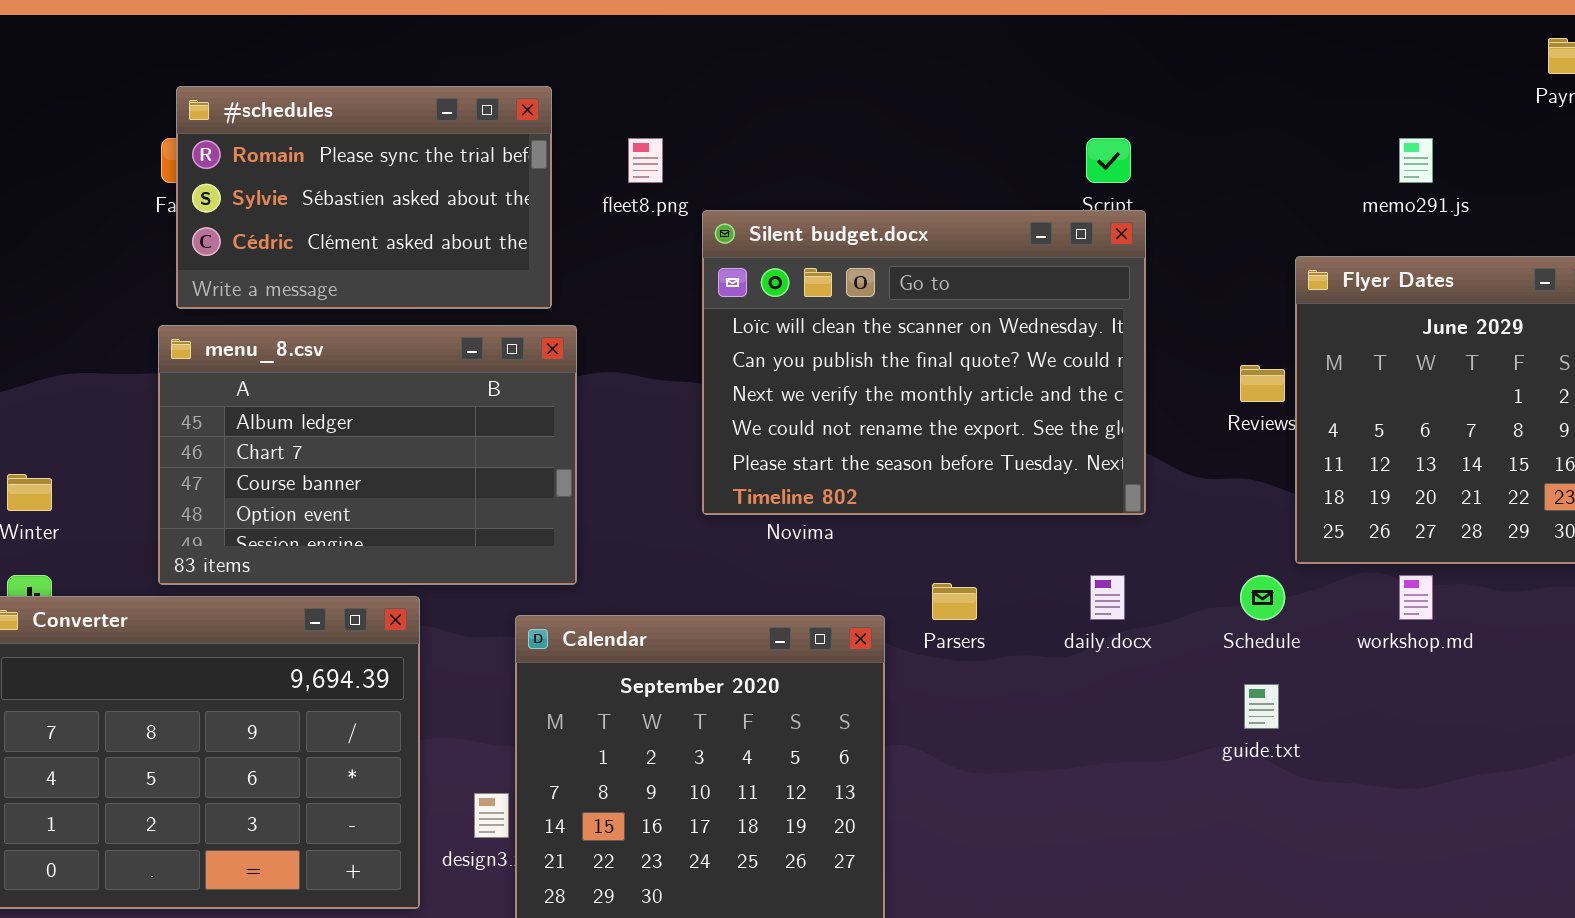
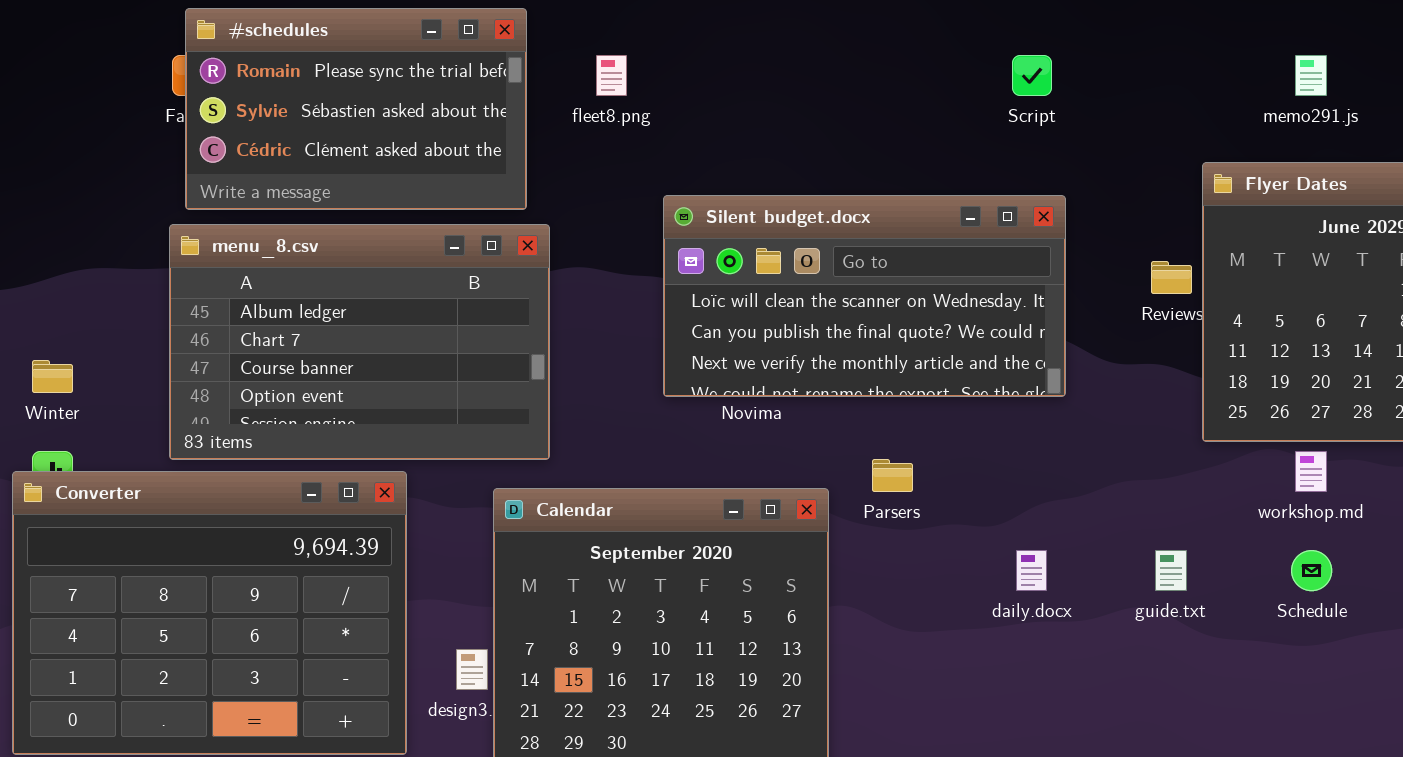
Silent budget.docx: [702,210,1146,515] -> [663,195,1066,397], resized
daily.docx: [1090,575,1125,620] -> [1016,550,1047,591], moved
Schedule: [1240,575,1285,620] -> [1291,550,1332,591], moved

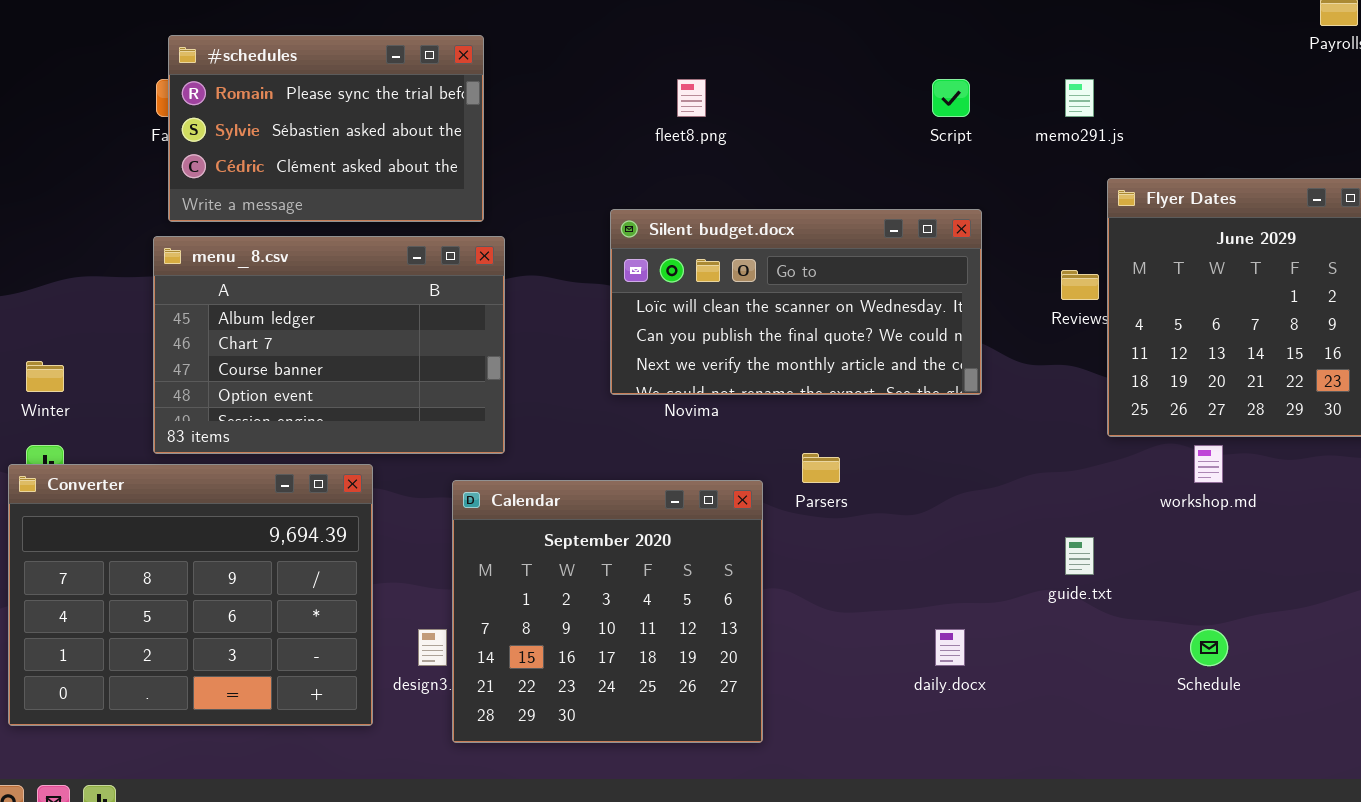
fleet8.png: [596,55,627,96] -> [677,79,706,117], moved
memo291.js: [1295,55,1327,96] -> [1065,79,1094,117], moved
daily.docx: [1016,550,1047,591] -> [935,629,965,666], moved
Schedule: [1291,550,1332,591] -> [1190,629,1228,666], moved

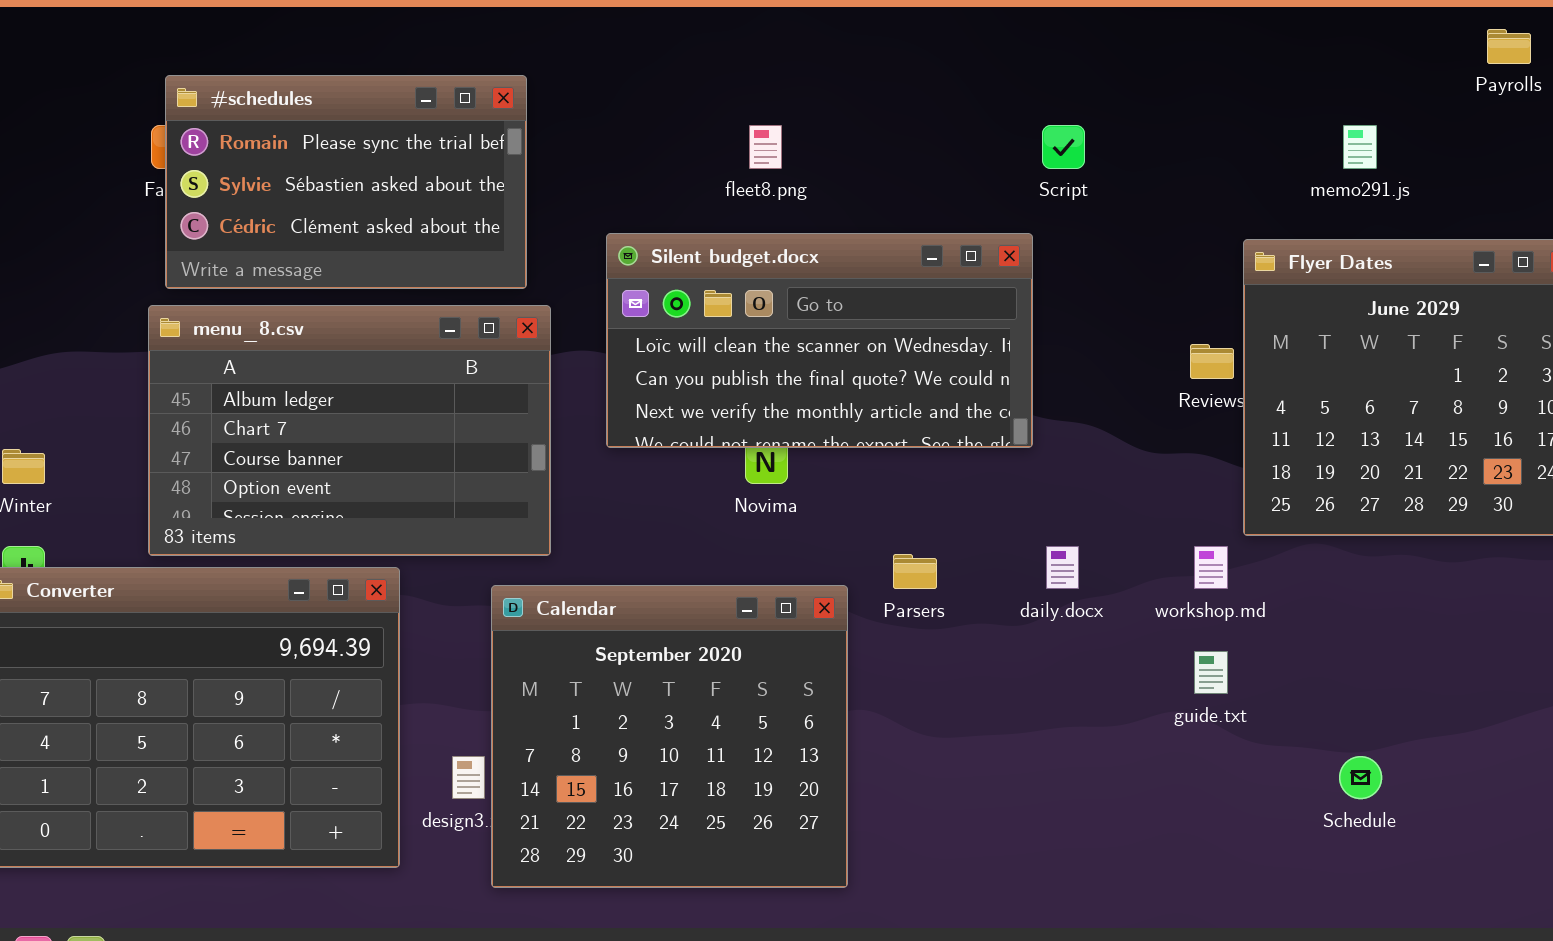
memo291.js: [1065,79,1094,117] -> [1343,125,1377,169], moved
Silent budget.docx: [610,209,982,395] -> [606,233,1033,448], moved
workshop.md: [1194,445,1223,483] -> [1194,546,1228,589], moved
daily.docx: [935,629,965,666] -> [1046,546,1079,589], moved

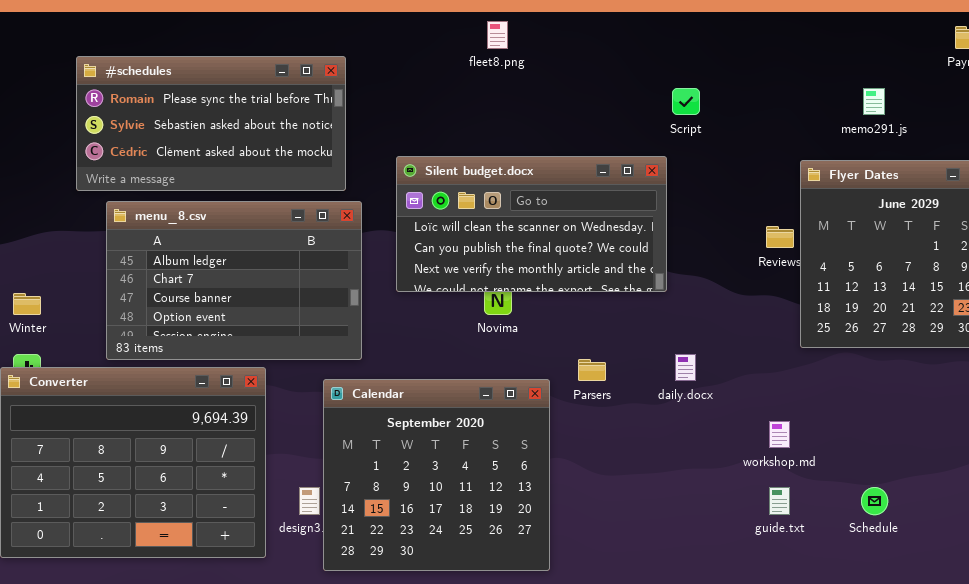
#schedules: [165,75,527,289] -> [76,56,346,191], resized
fleet8.png: [749,125,782,169] -> [487,21,508,49], moved
workshop.md: [1194,546,1228,589] -> [769,421,790,448], moved
guide.txt: [1194,651,1228,694] -> [769,487,790,515], moved

